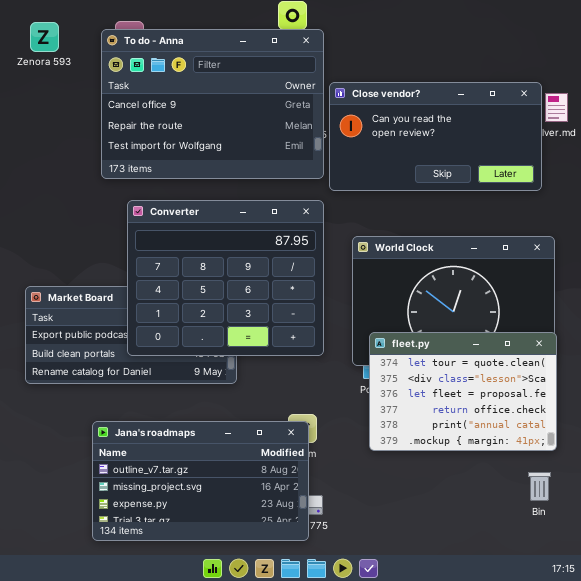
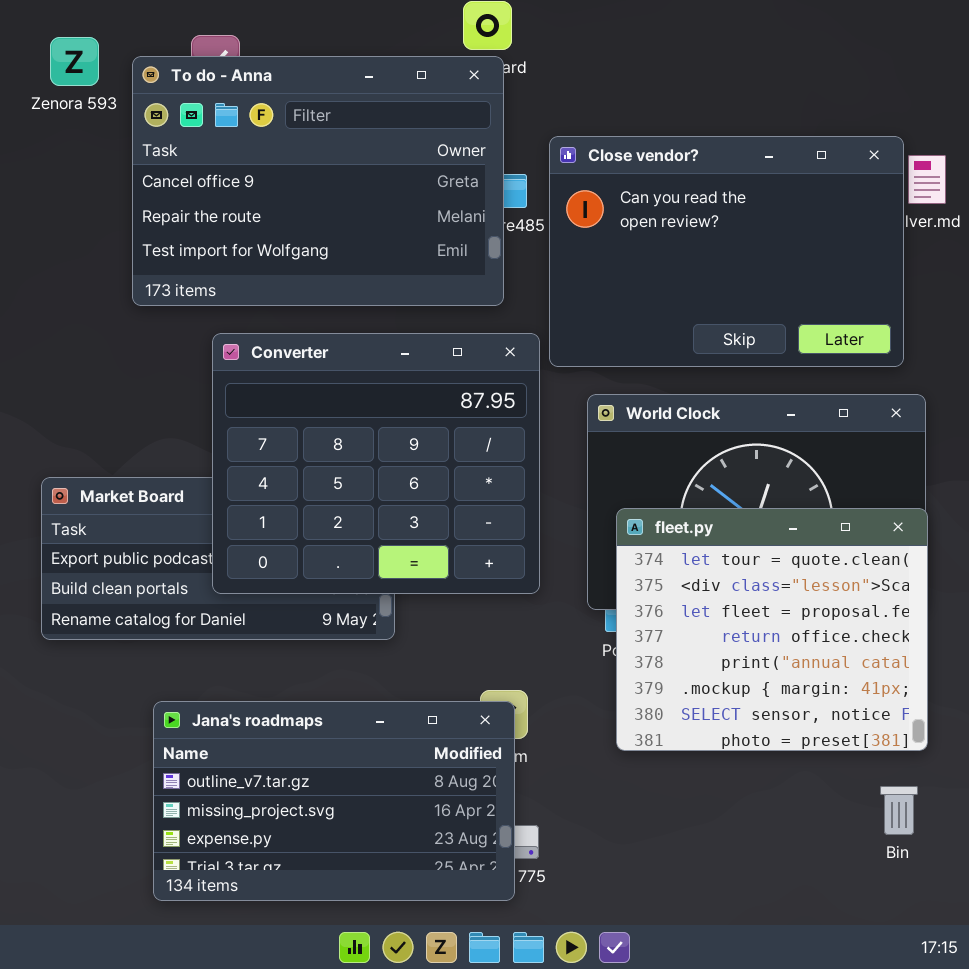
To do - Anna: [101,29,324,179] -> [132,56,504,306], moved
Close vendor?: [329,82,542,191] -> [549,136,904,367], resized
fleet.py: [369,332,557,451] -> [616,508,928,751], resized

